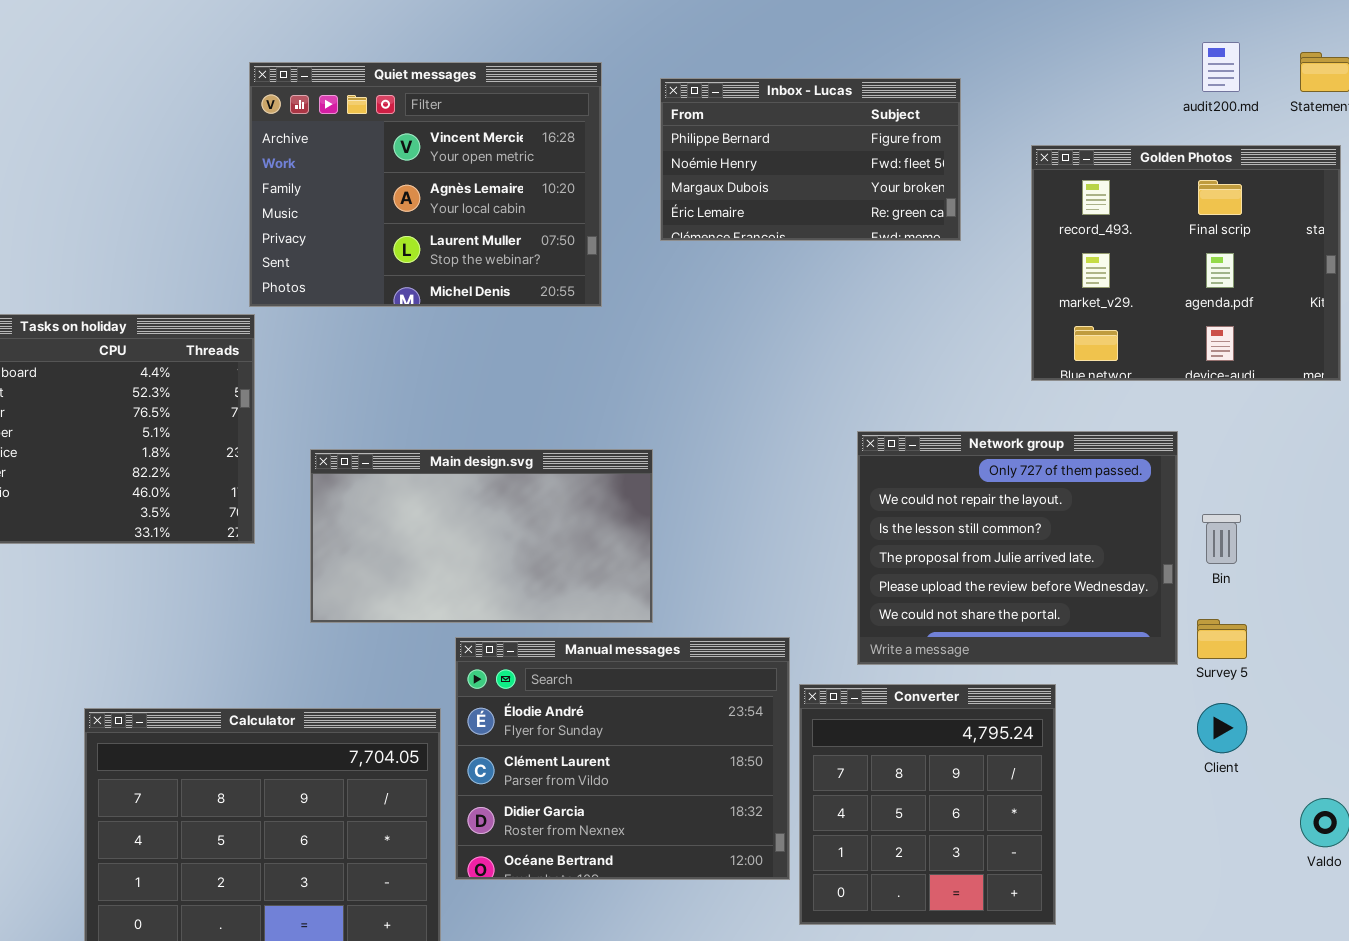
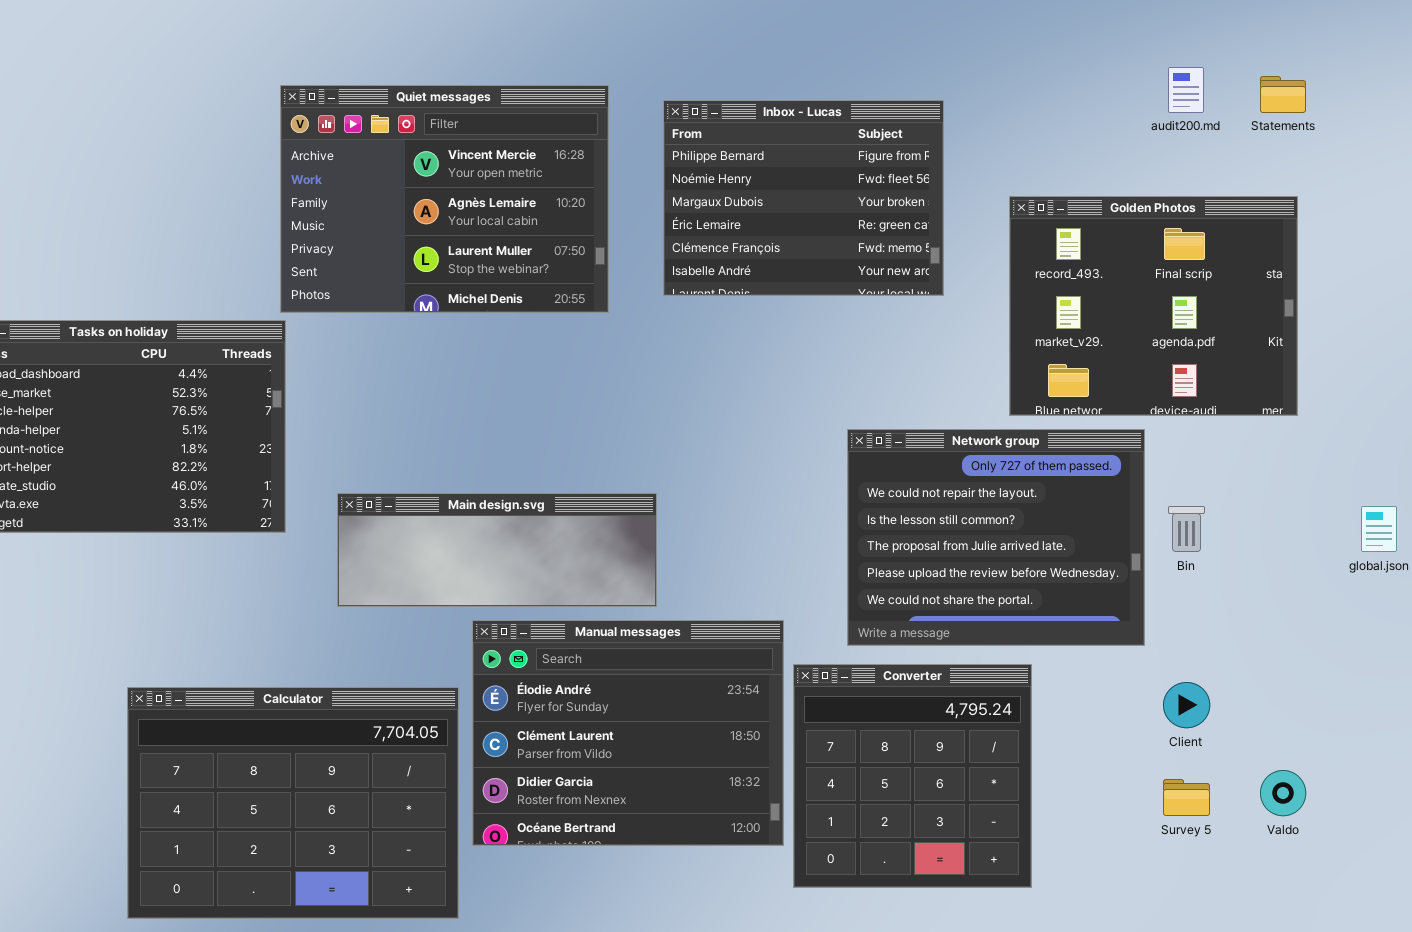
Inbox - Lucas: [660,78,961,241] -> [663,100,944,296], resized
Golden Photos: [1031,145,1341,381] -> [1009,196,1298,416], moved
Main design.svg: [310,449,653,623] -> [337,493,657,607], resized
Survey 5: [1197,619,1247,659] -> [1163,779,1210,816], moved

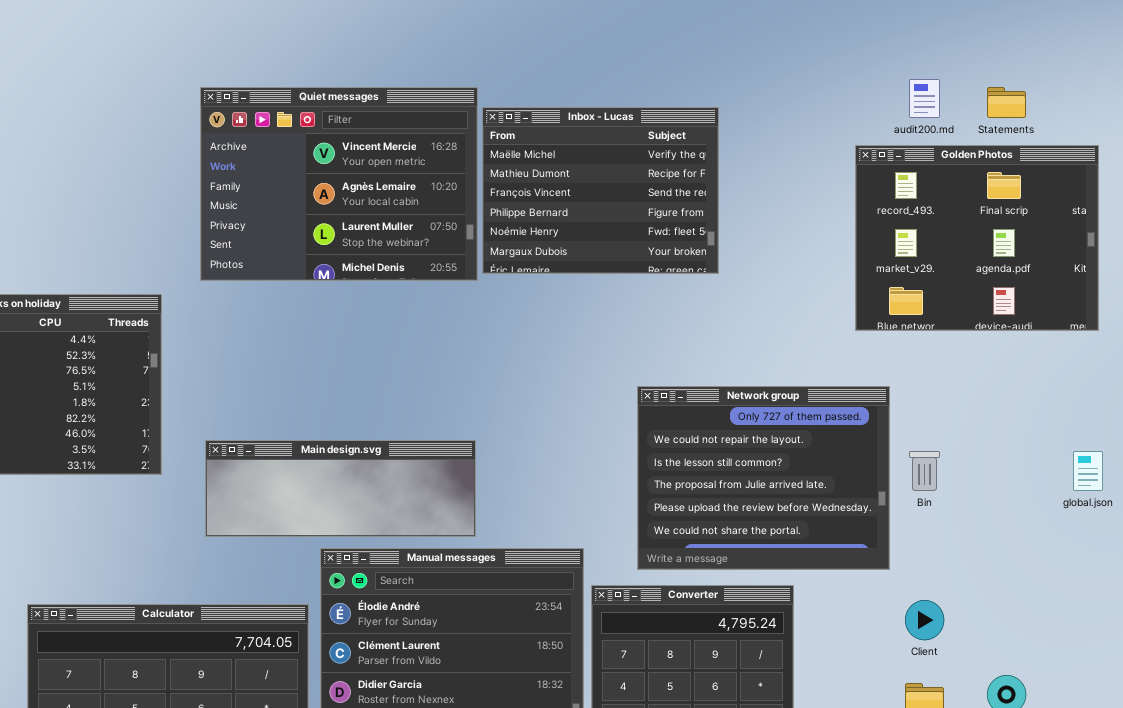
Quiet messages: [280,85,609,313] -> [200,87,478,281], moved
Inbox - Lucas: [663,100,944,296] -> [482,107,719,274], scrolled up 3 rows
Golden Photos: [1009,196,1298,416] -> [855,145,1099,331], moved

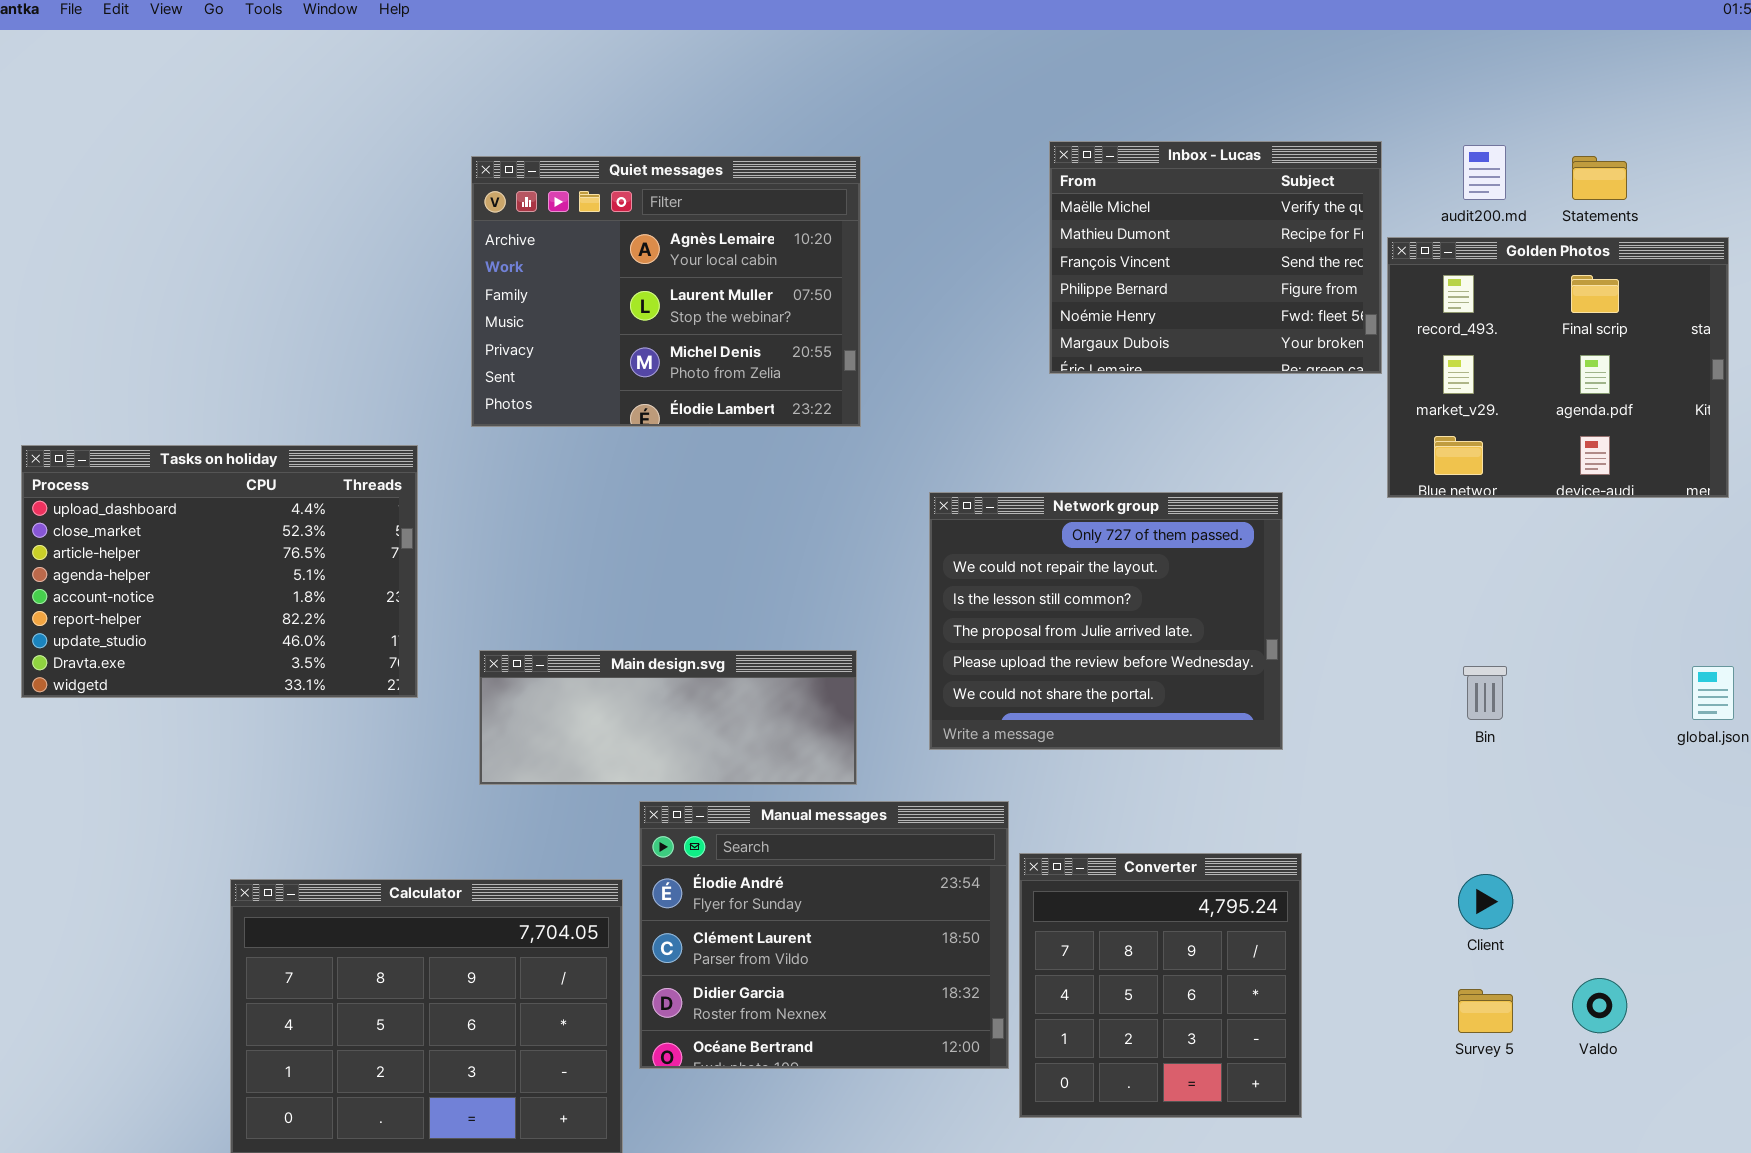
Quiet messages: [200,87,478,281] -> [471,156,861,427], scrolled down 1 row
Inbox - Lucas: [482,107,719,274] -> [1049,141,1382,374], moved
Network group: [637,386,890,570] -> [929,492,1283,750], moved

